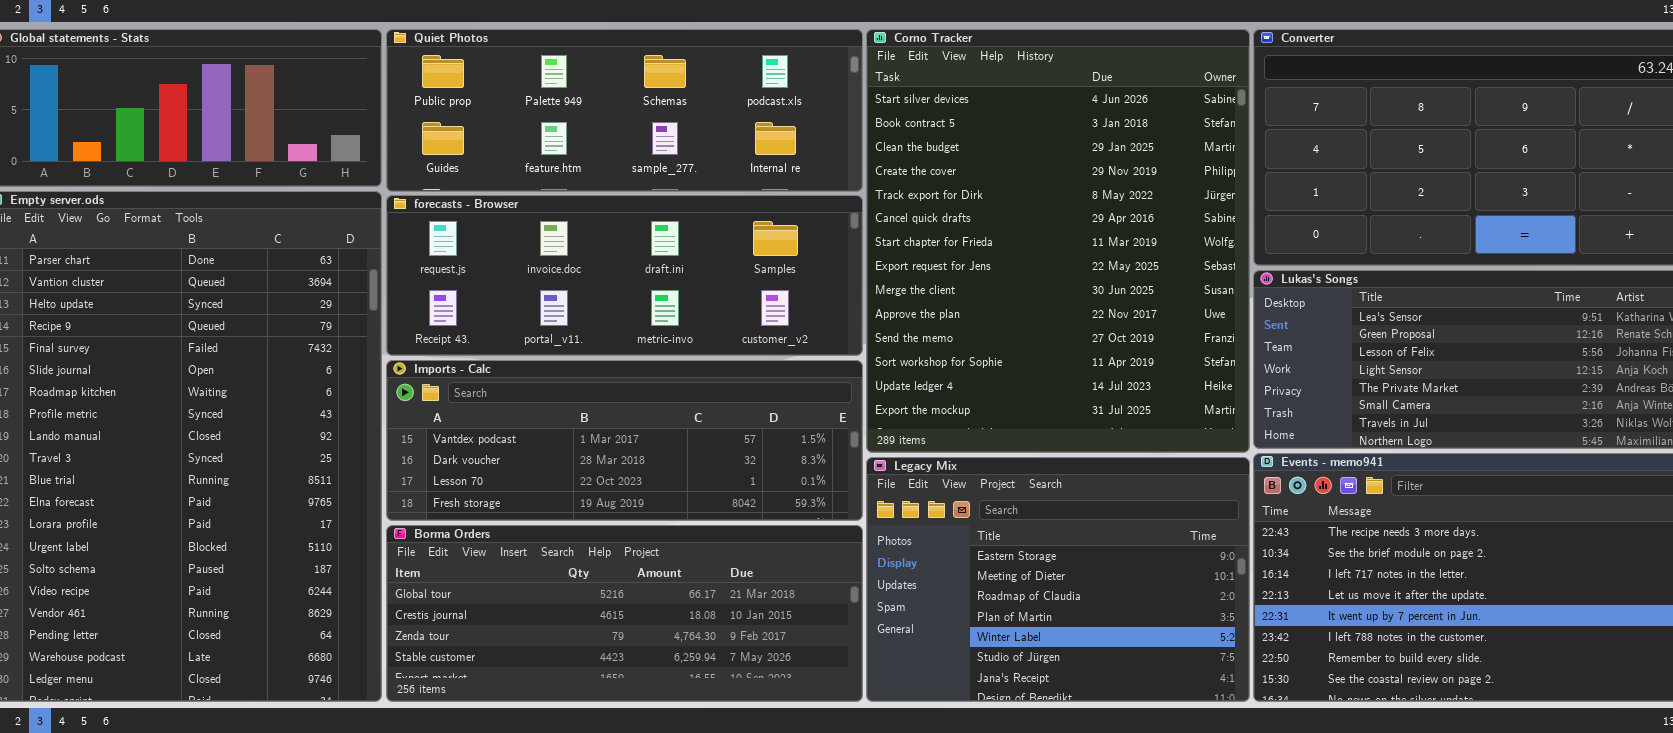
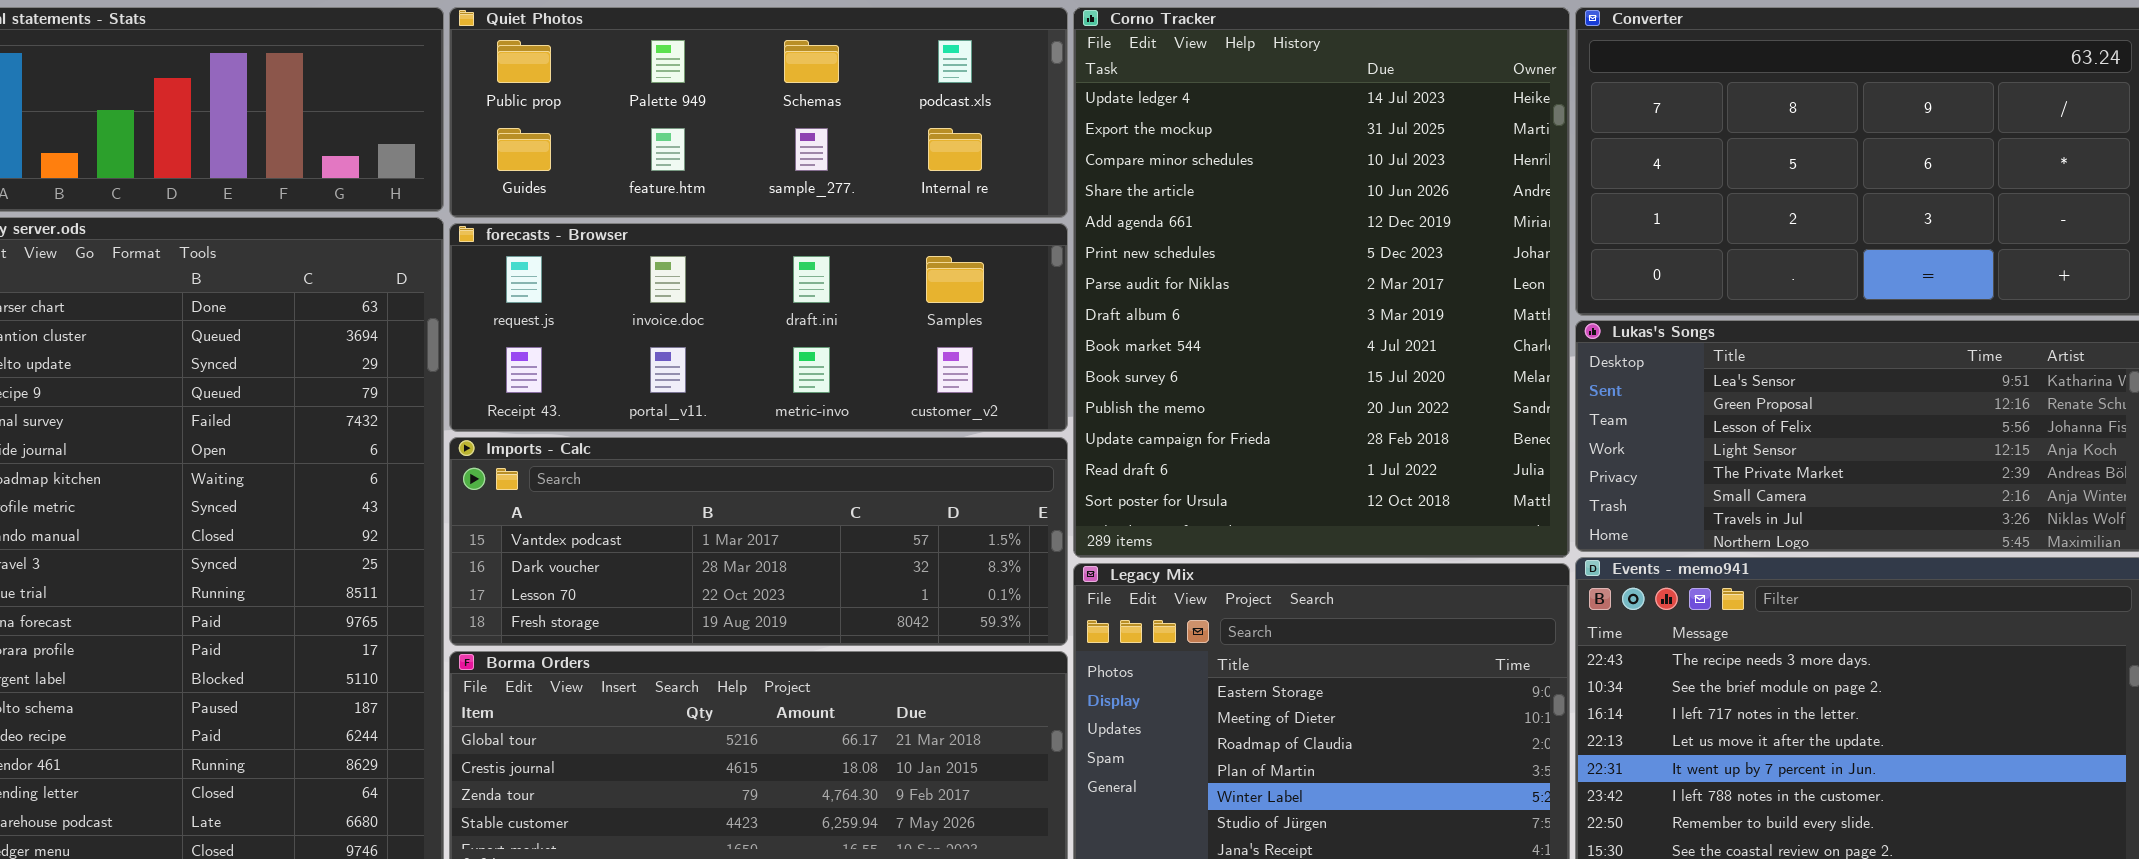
Corno Tracker: [866,29,1250,453] -> [1073,7,1570,558], scrolled down 12 rows

